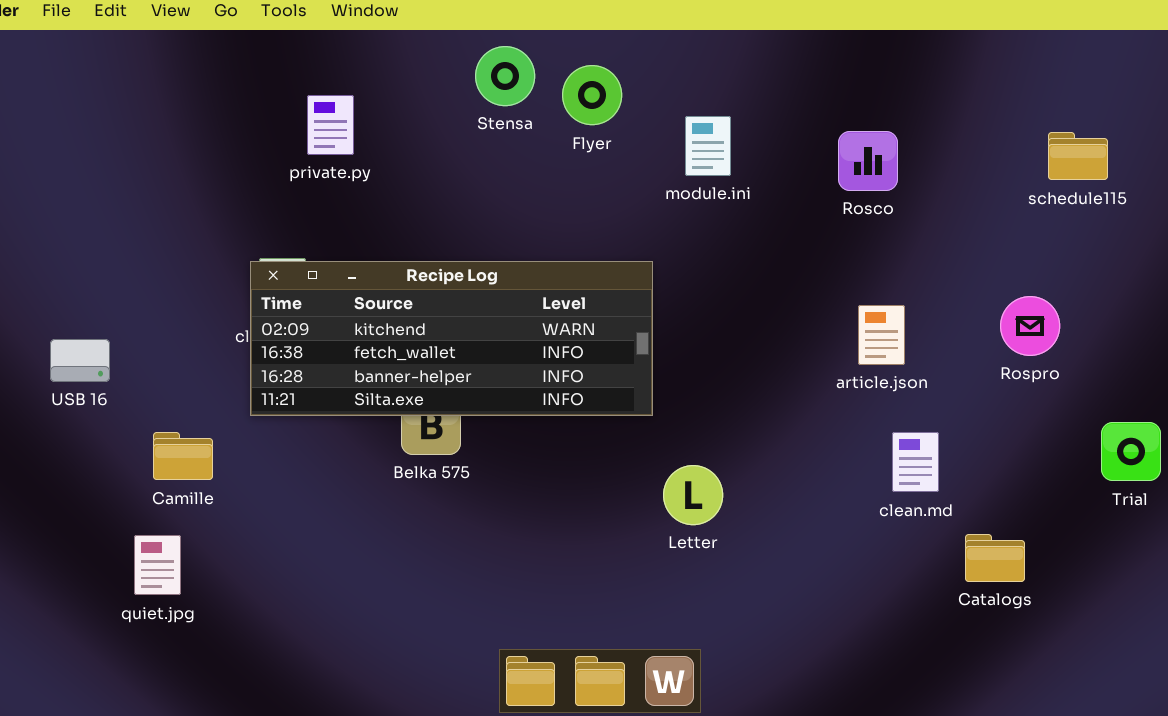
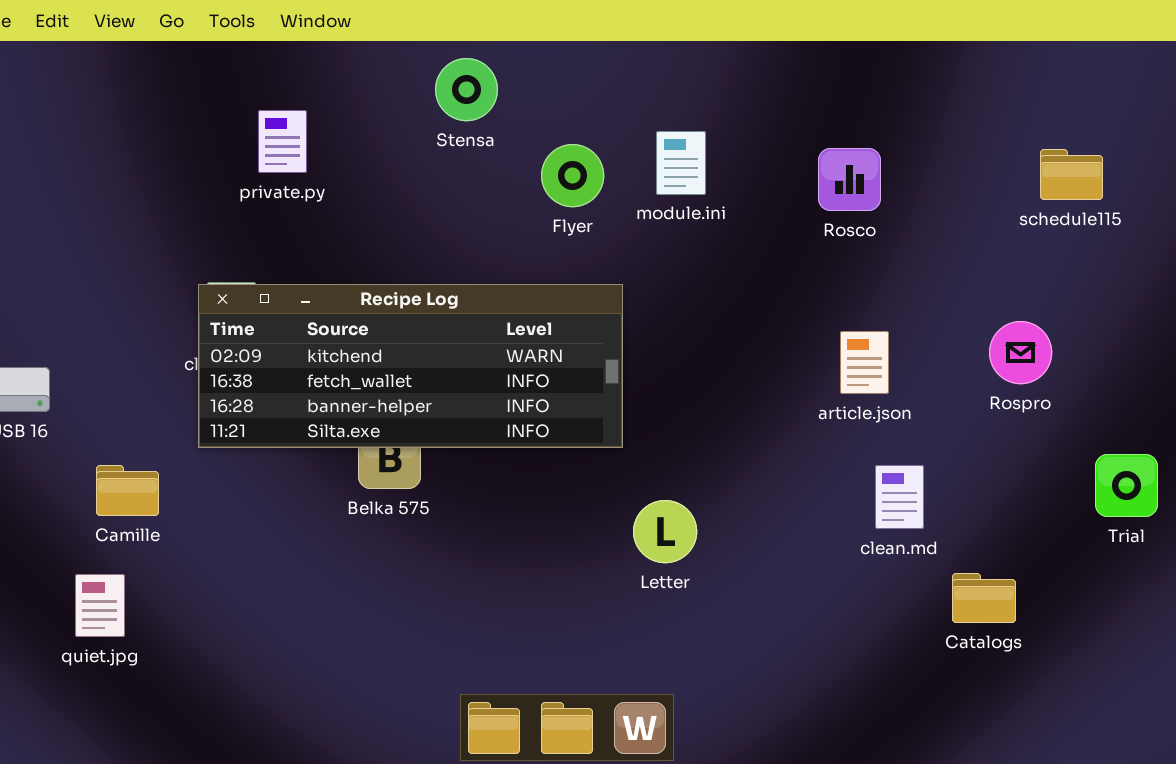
Flyer: [562,65,622,125] -> [541,144,604,207], moved

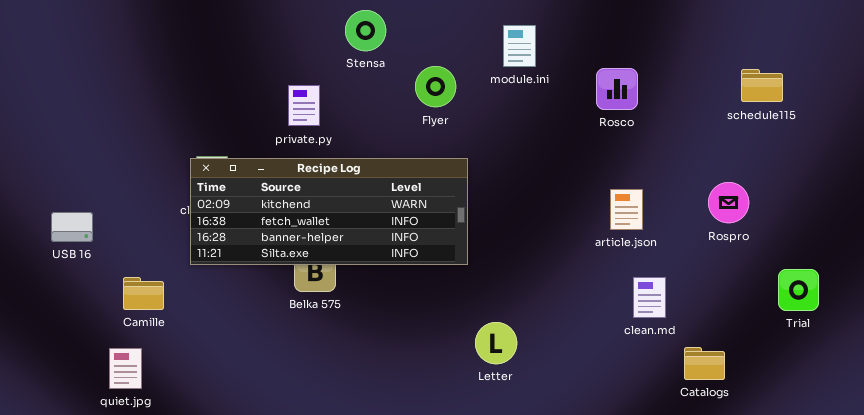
private.py: [258,110,307,173] -> [288,85,320,126], moved
module.ini: [656,131,706,195] -> [503,25,536,67], moved
Letter: [633,500,697,563] -> [475,322,517,364], moved

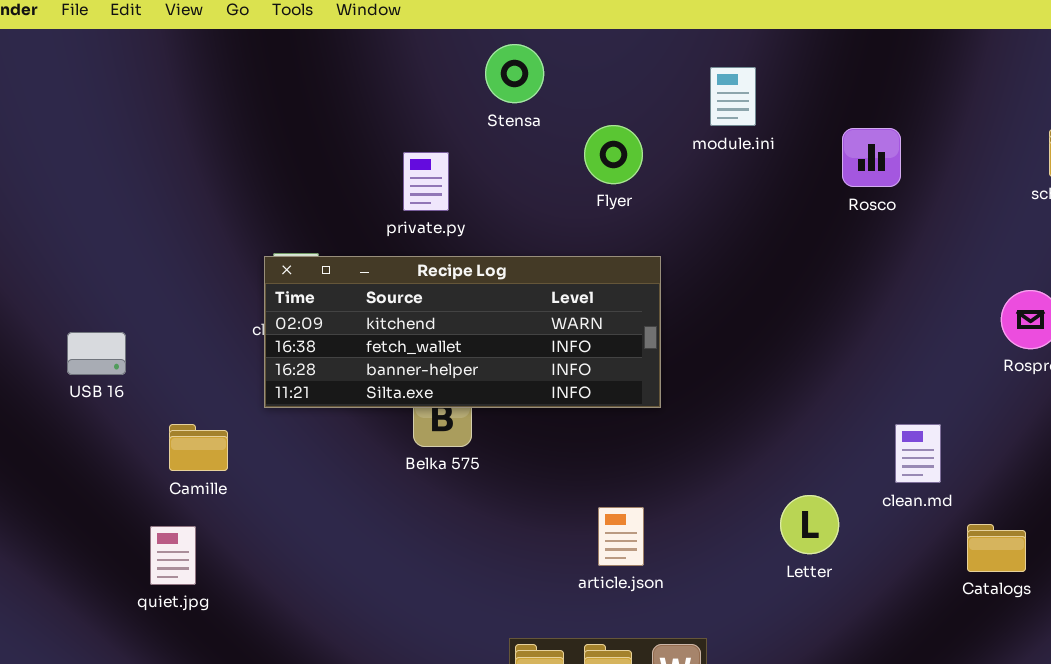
article.json: [610,189,643,230] -> [598,507,644,566], moved
Letter: [475,322,517,364] -> [780,495,839,554], moved

